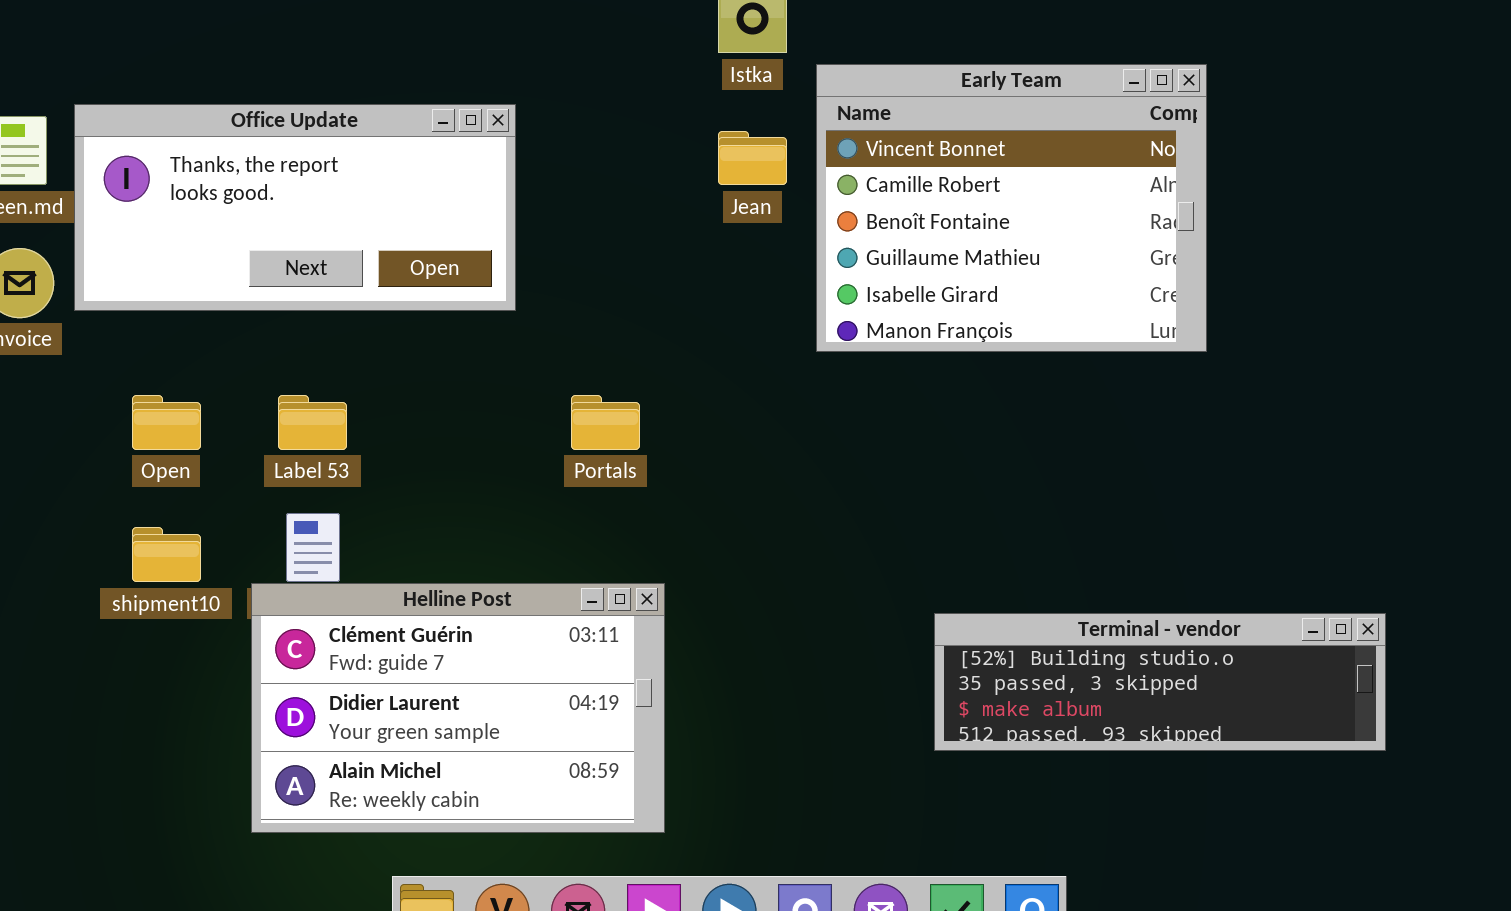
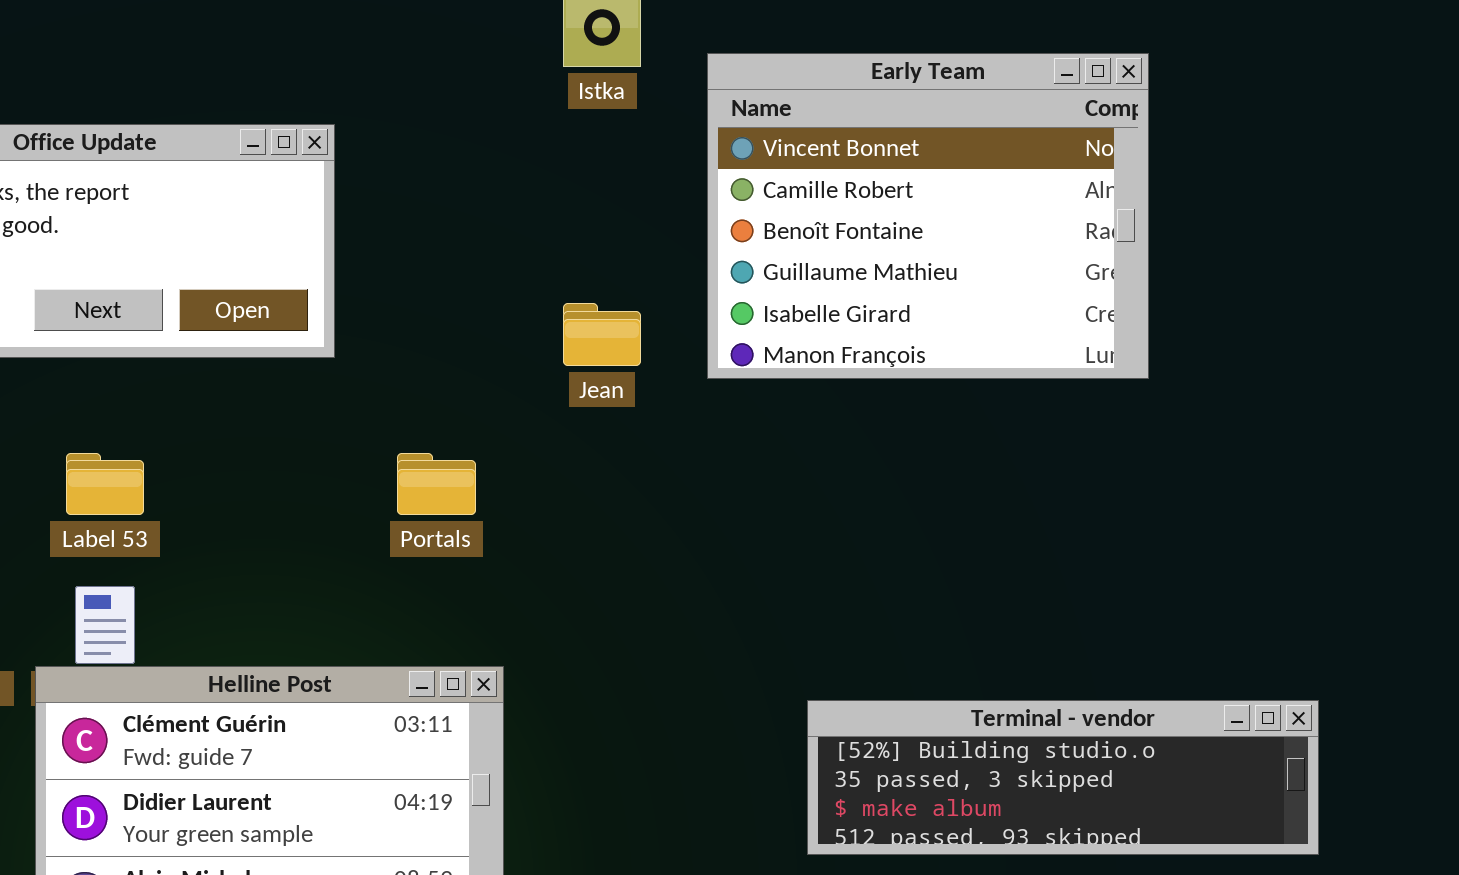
Early Team: [816,64,1207,352] -> [707,53,1149,379], moved
Jean: [718,131,787,185] -> [563,303,641,366], moved

